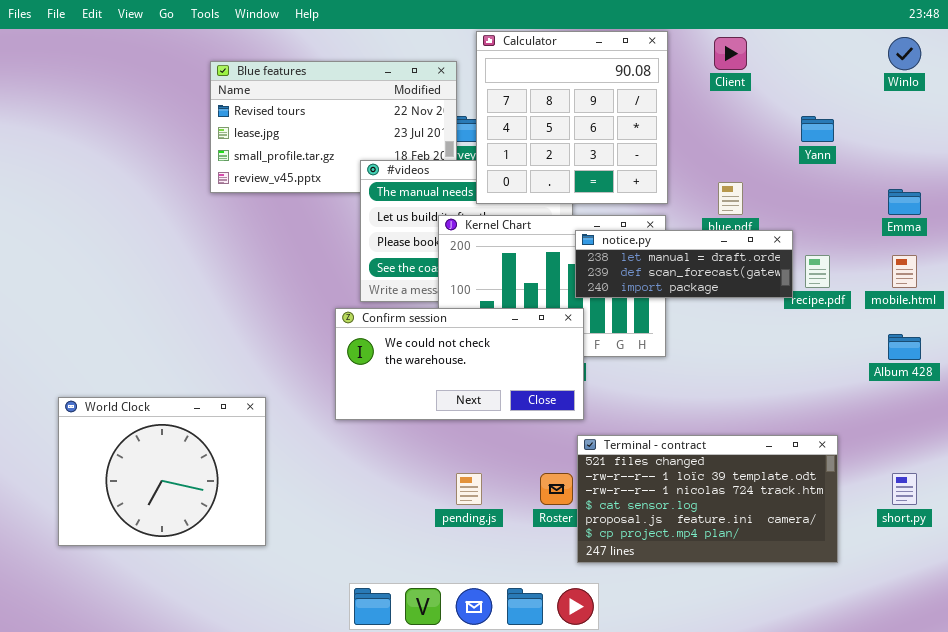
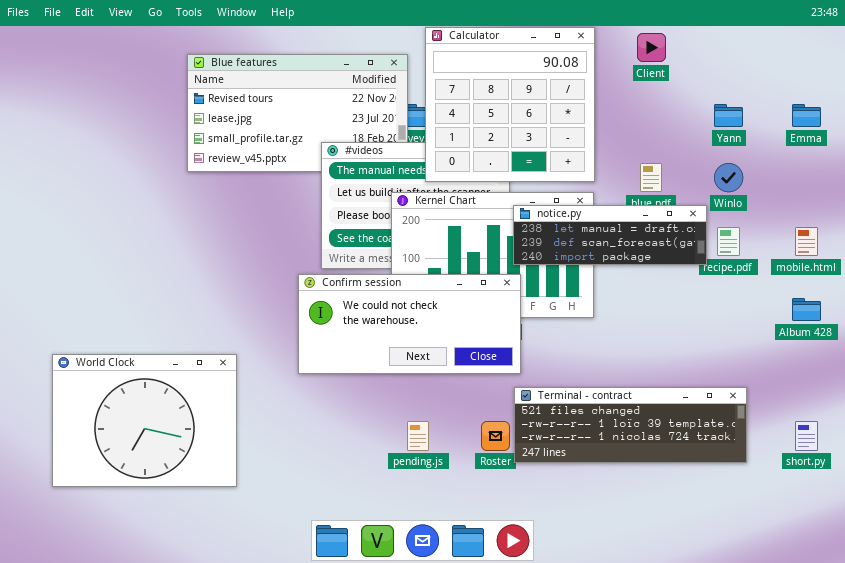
Winlo: [888,37,921,70] -> [714,163,743,192], moved
Emma: [888,189,921,215] -> [792,104,821,127], moved
Terminal - contract: [577,435,838,563] -> [514,387,747,463], resized

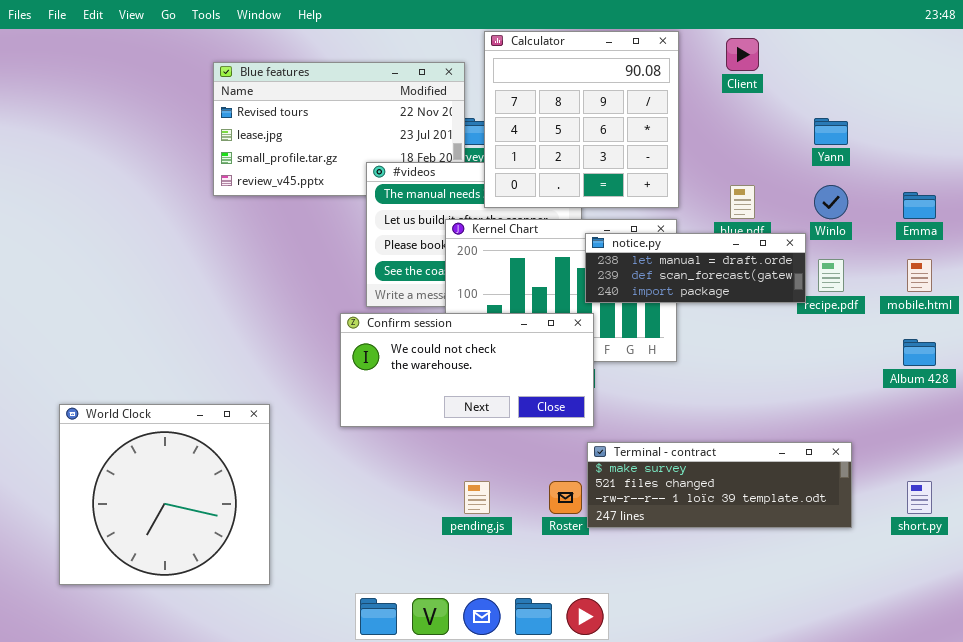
Emma: [792,104,821,127] -> [903,192,936,219], moved
World Clock: [52,354,237,487] -> [59,404,270,585], resized
Terminal - contract: [514,387,747,463] -> [587,442,852,528], scrolled up 1 row

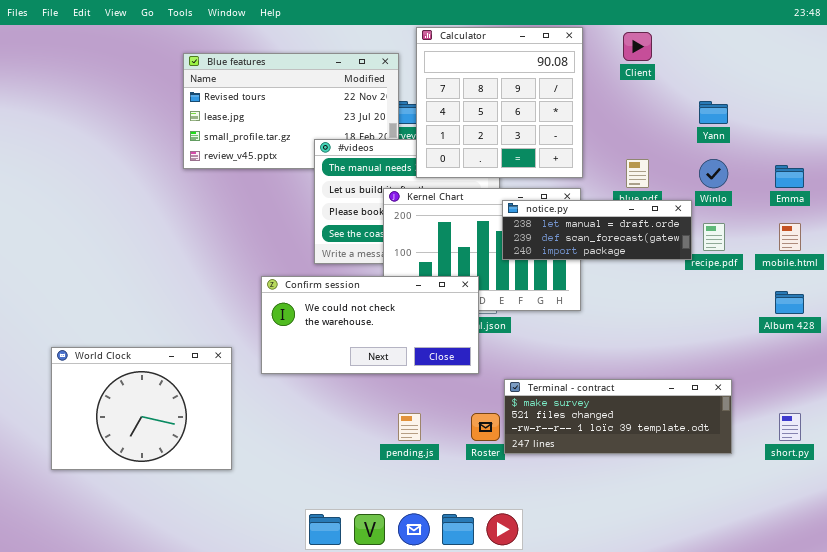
Confirm session: [340,313,594,427] -> [261,276,479,374], moved
World Clock: [59,404,270,585] -> [51,347,232,470], resized

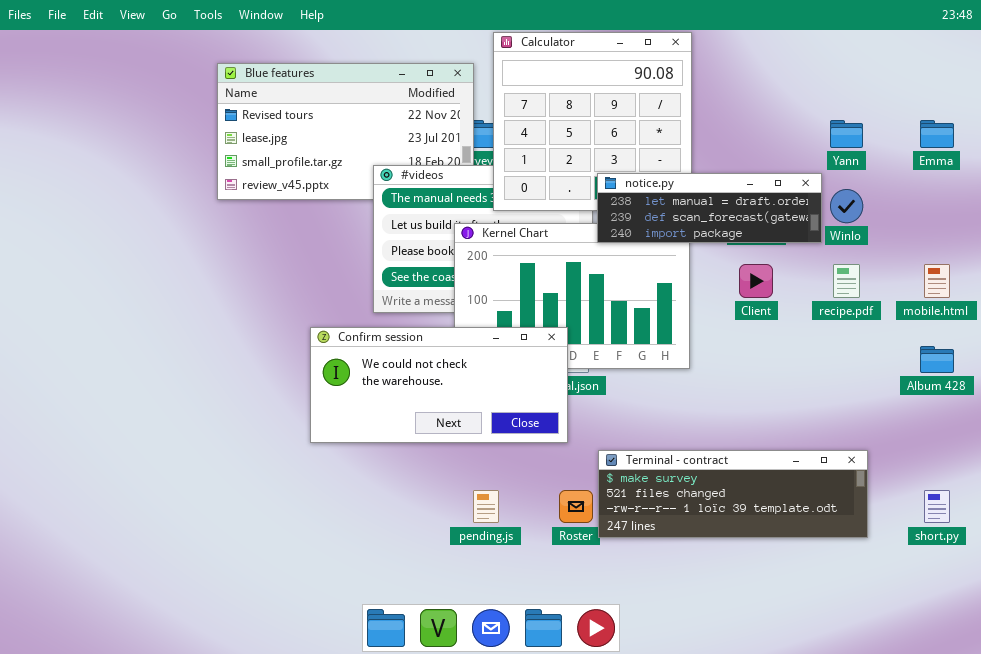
Client: [623,32,652,61] -> [739,264,773,298], moved
Emma: [775,165,804,188] -> [920,120,954,148], moved
notice.py: [502,200,692,260] -> [597,173,822,243], moved
World Clock: [51,347,232,470] -> none, closed

